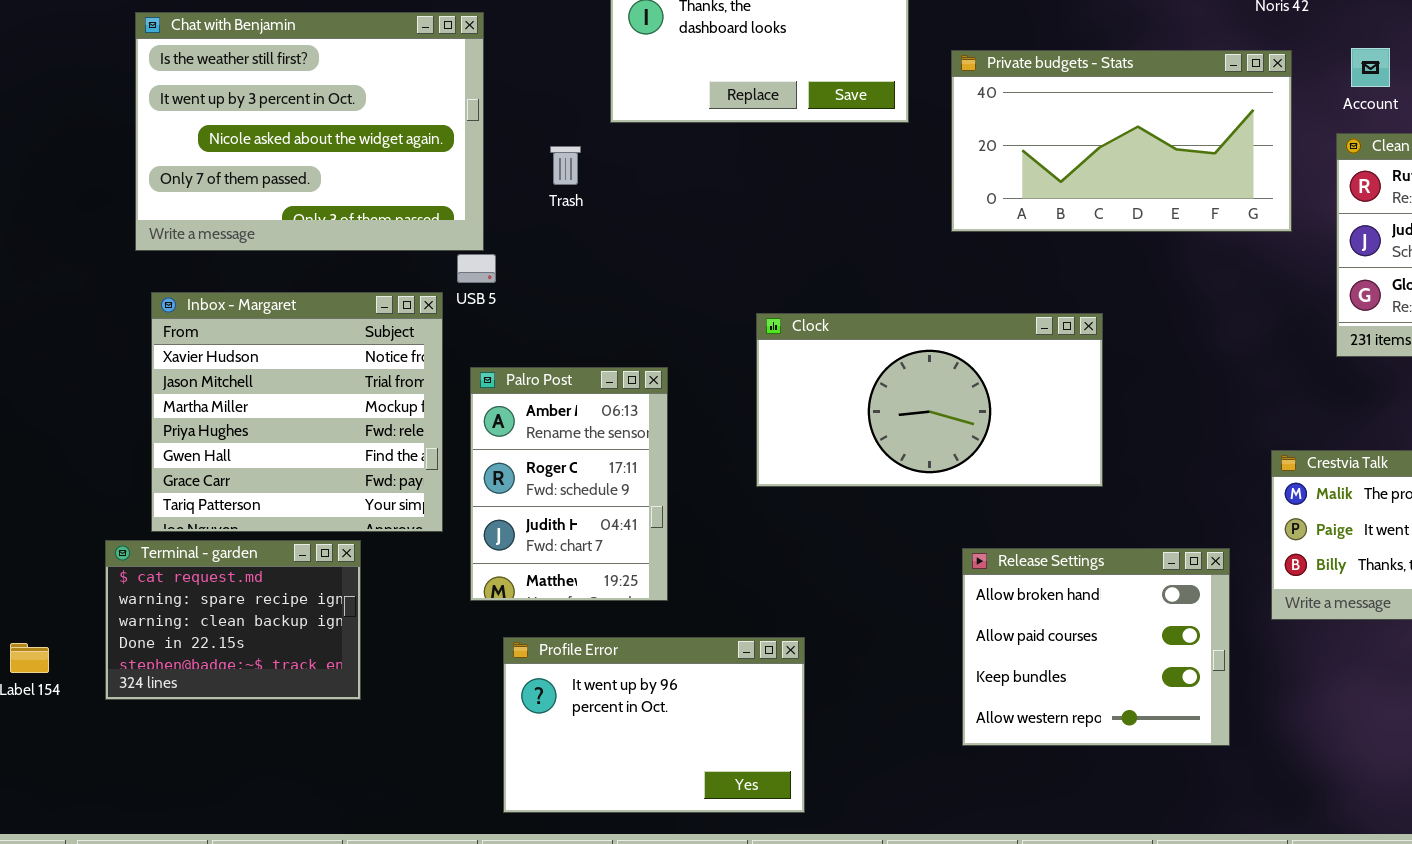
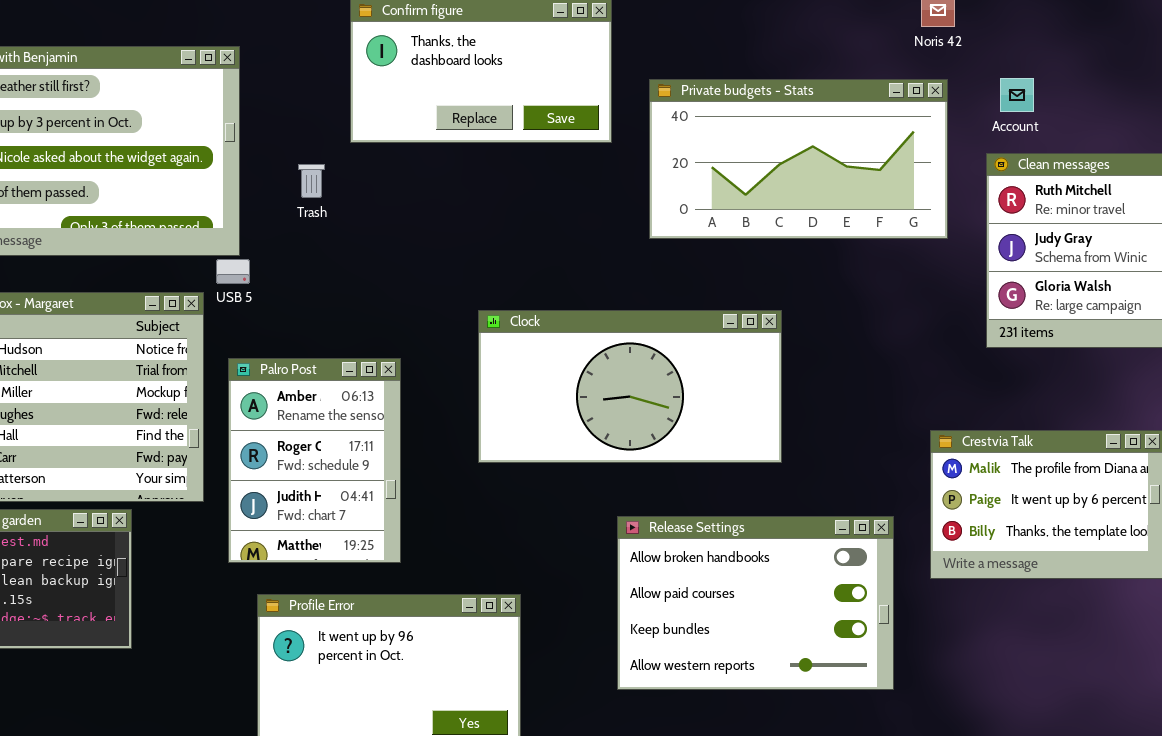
Release Settings: [962,548,1230,746] -> [617,516,894,690], resized

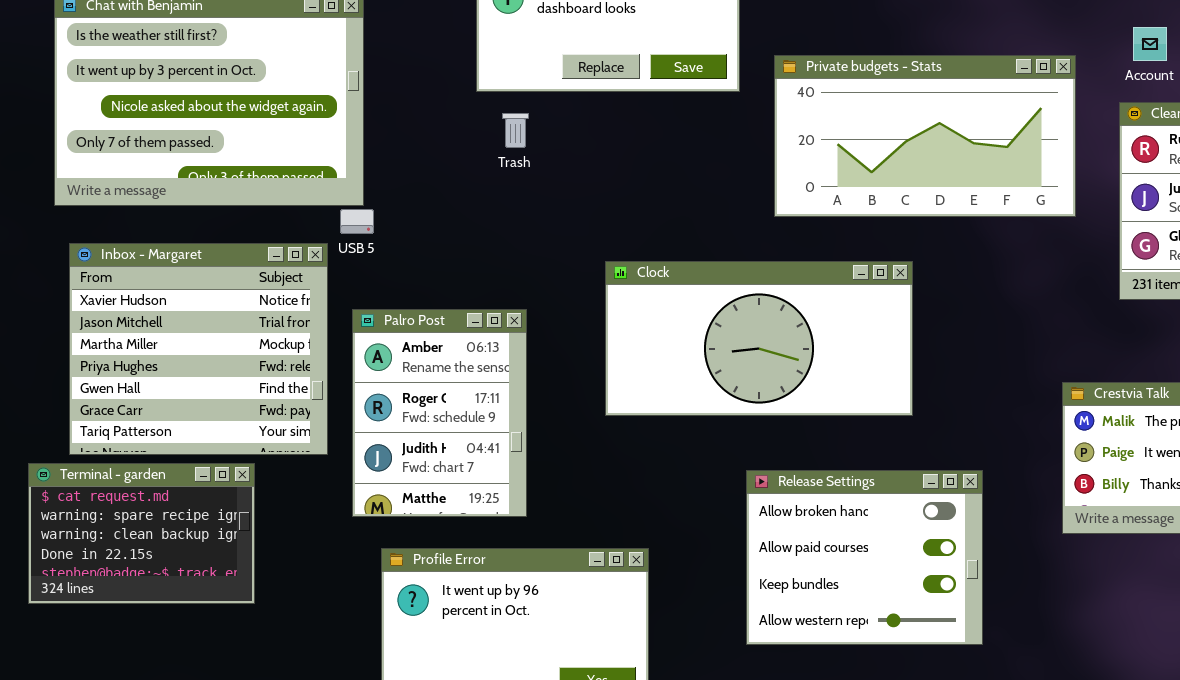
Private budgets - Stats: [649,79,948,239] -> [774,55,1076,217], moved
Trash: [298,164,325,198] -> [502,113,529,148], moved
Release Settings: [617,516,894,690] -> [746,470,983,645], resized

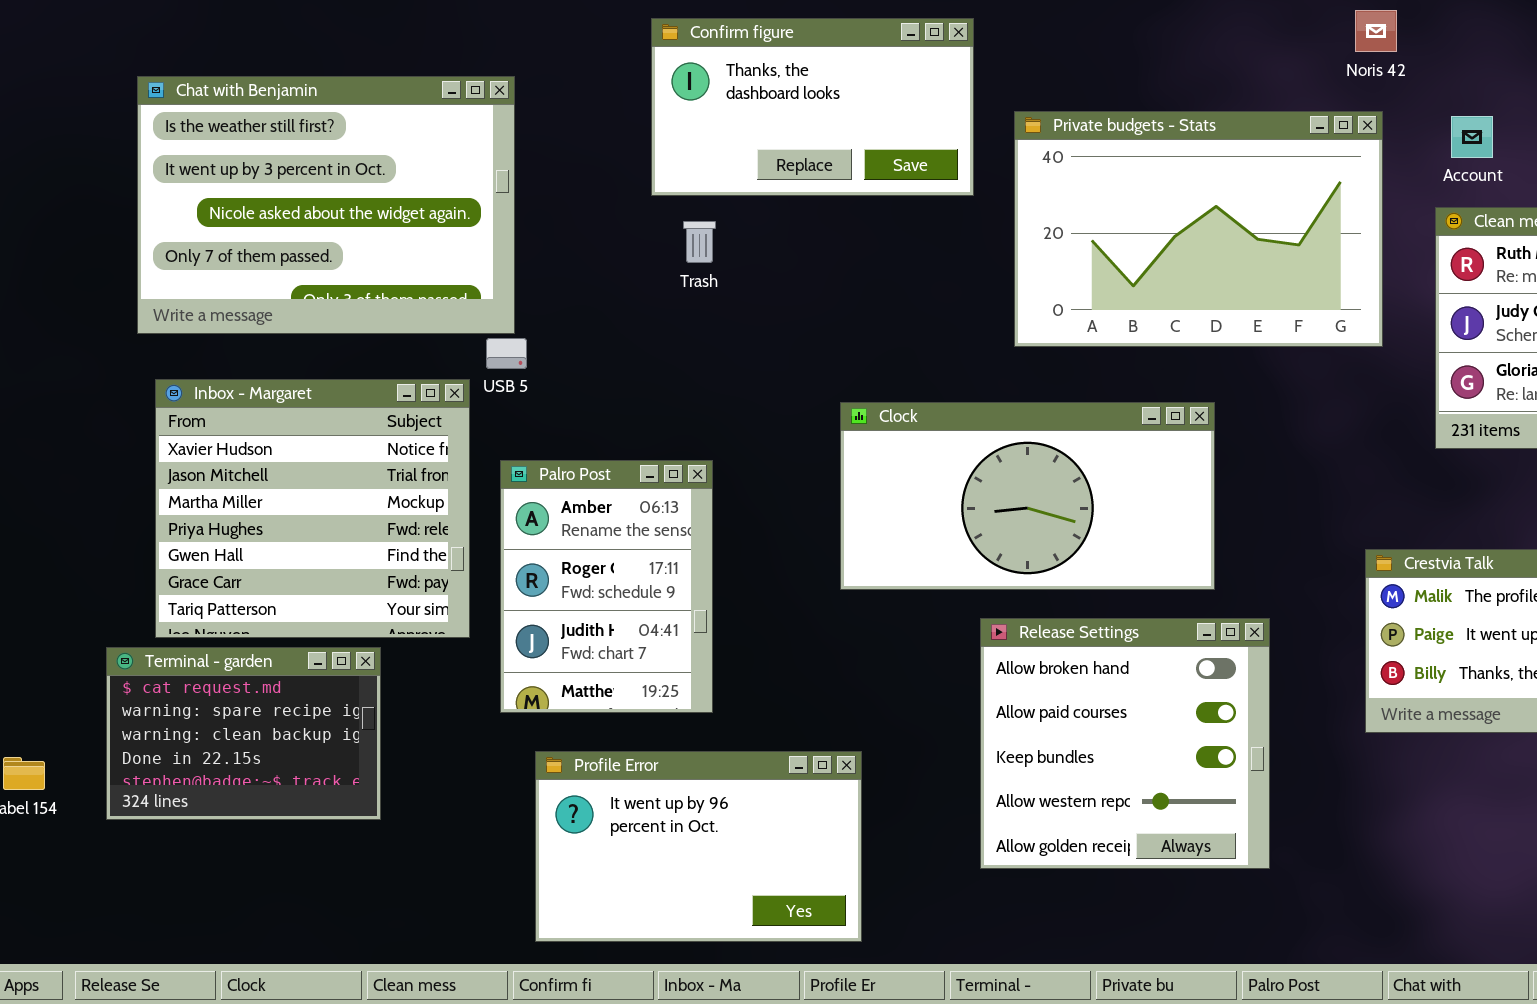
Private budgets - Stats: [774,55,1076,217] -> [1014,111,1383,347], resized
Clock: [605,261,913,416] -> [840,402,1215,590], moved
Release Settings: [746,470,983,645] -> [980,618,1270,869], resized

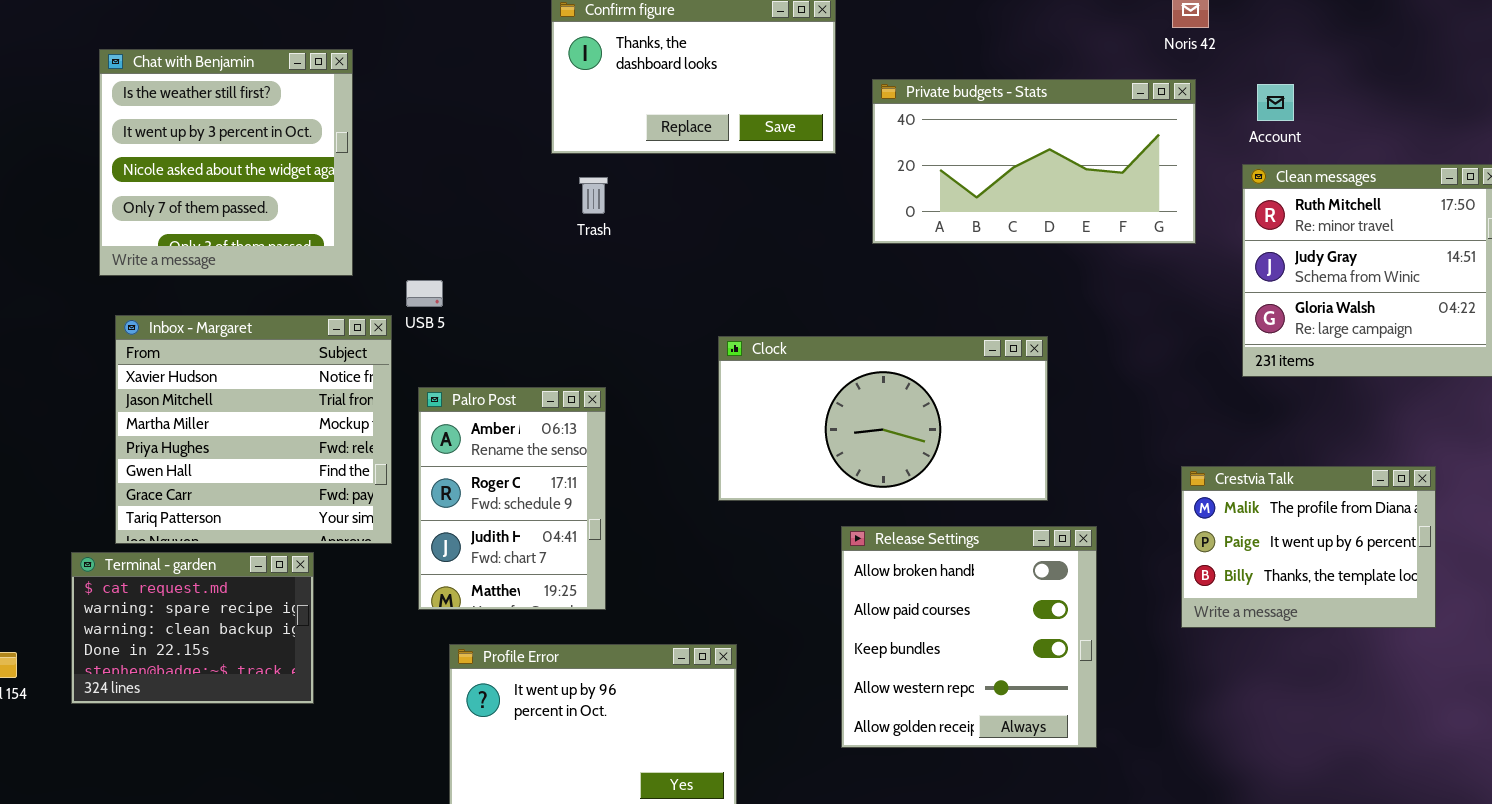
Chat with Benjamin: [137,76,515,334] -> [99,49,353,276], resized
Private budgets - Stats: [1014,111,1383,347] -> [872,79,1196,244], resized

